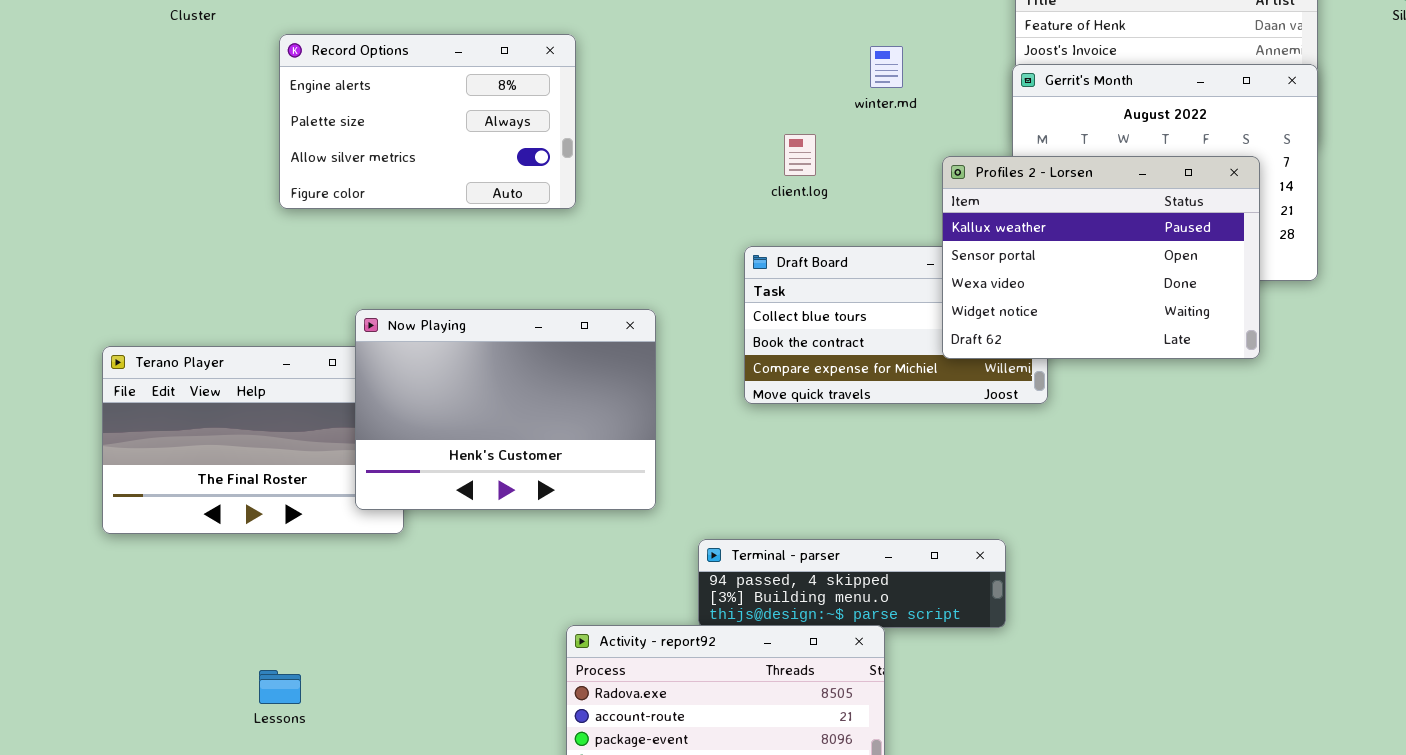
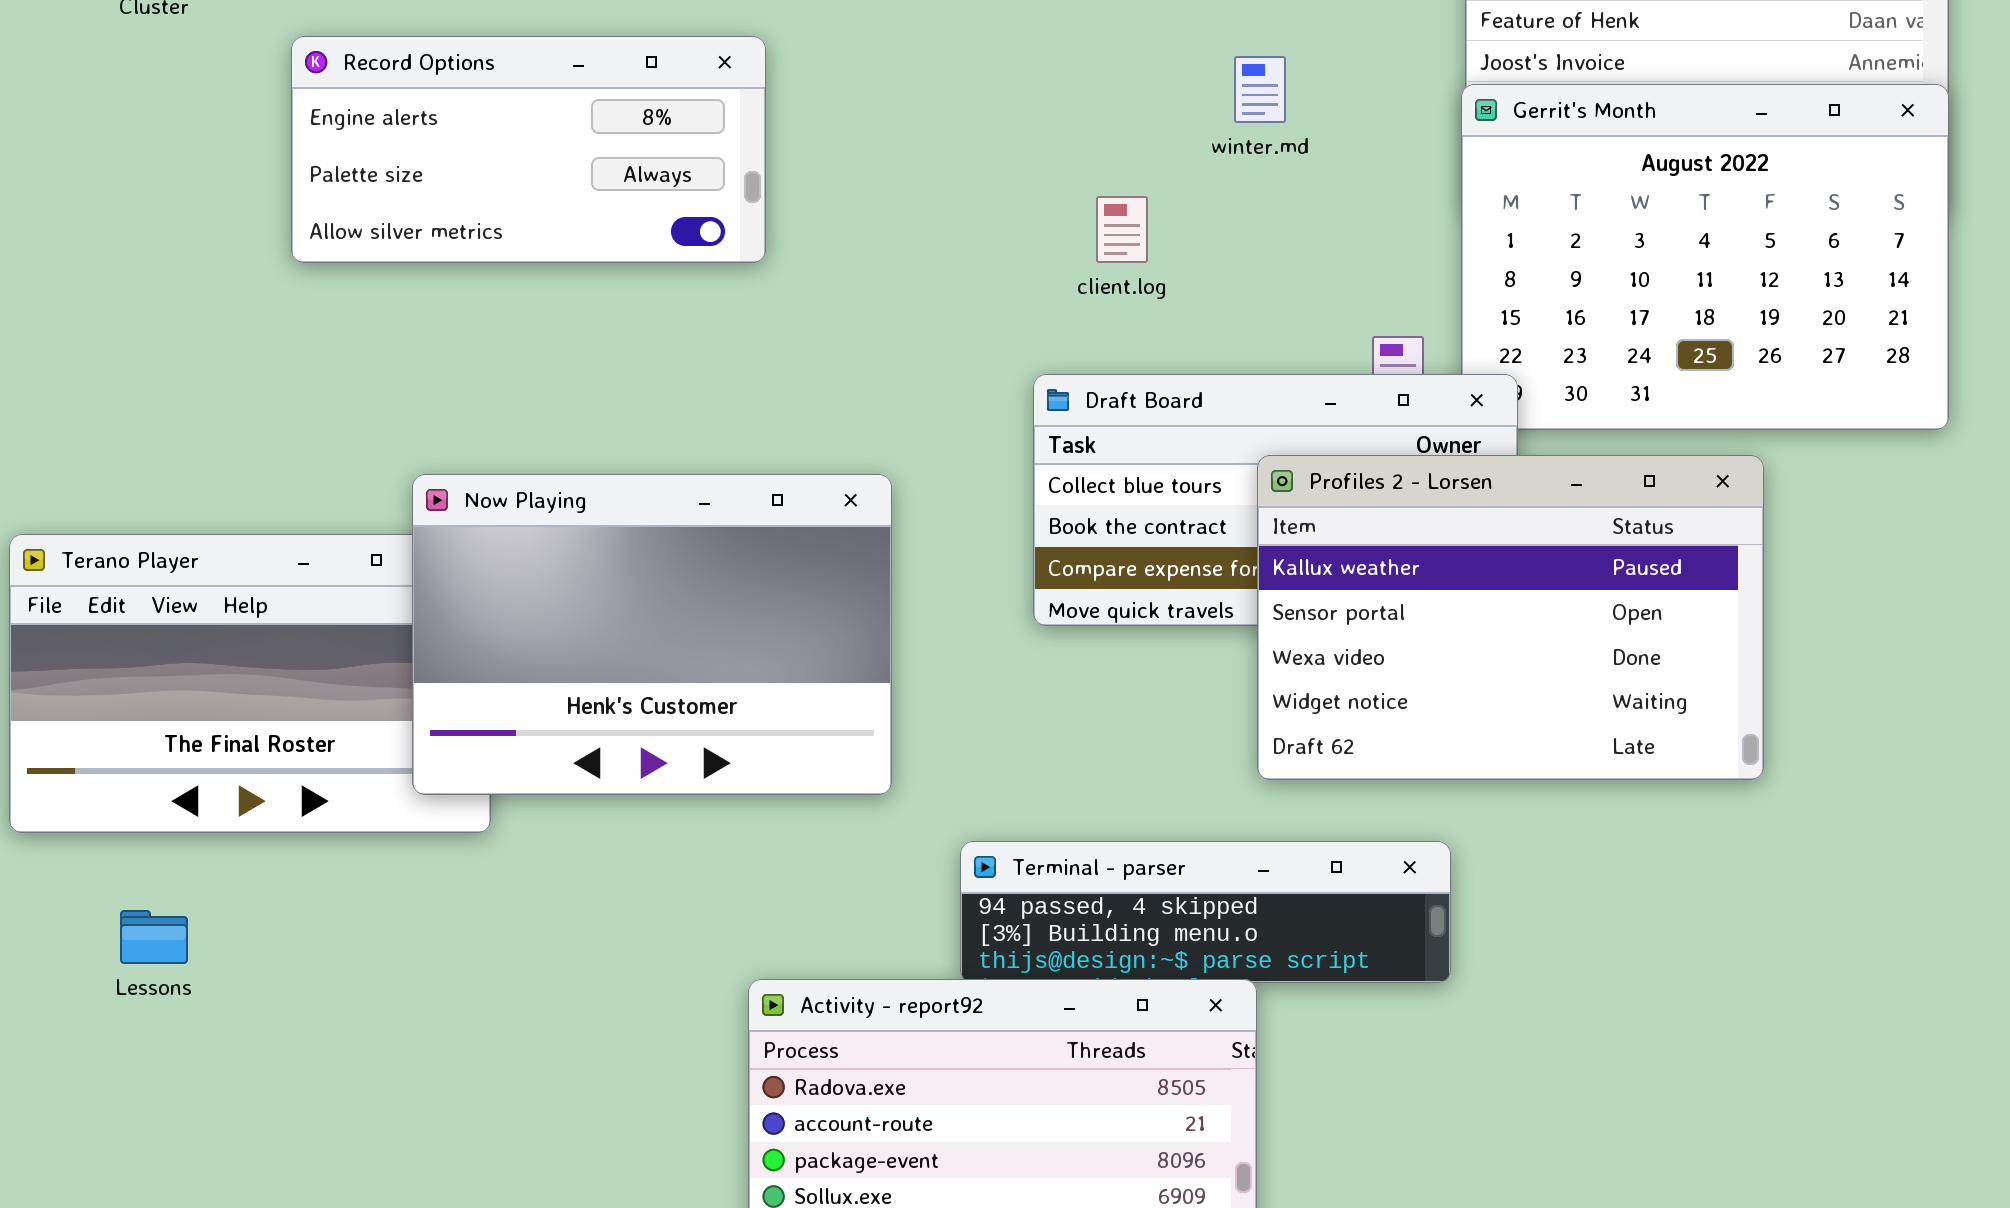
Record Options: [279,34,576,209] -> [291,36,766,263], resized
Profiles 2 - Lorsen: [942,156,1260,359] -> [1257,455,1764,780], moved
Lessons: [259,670,301,704] -> [120,910,188,964], moved

